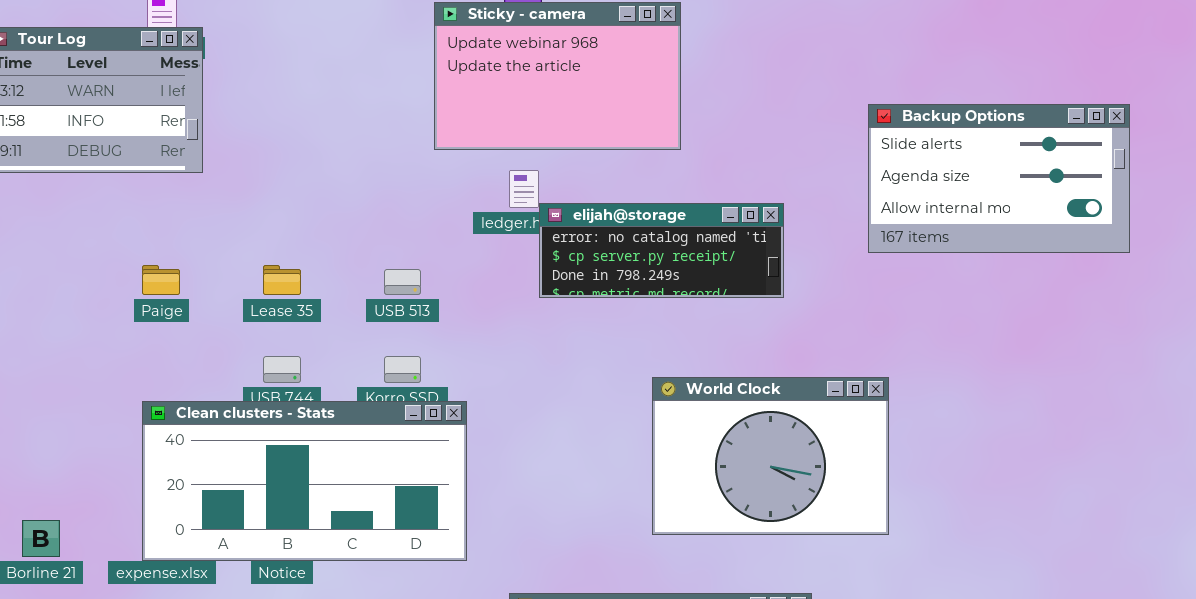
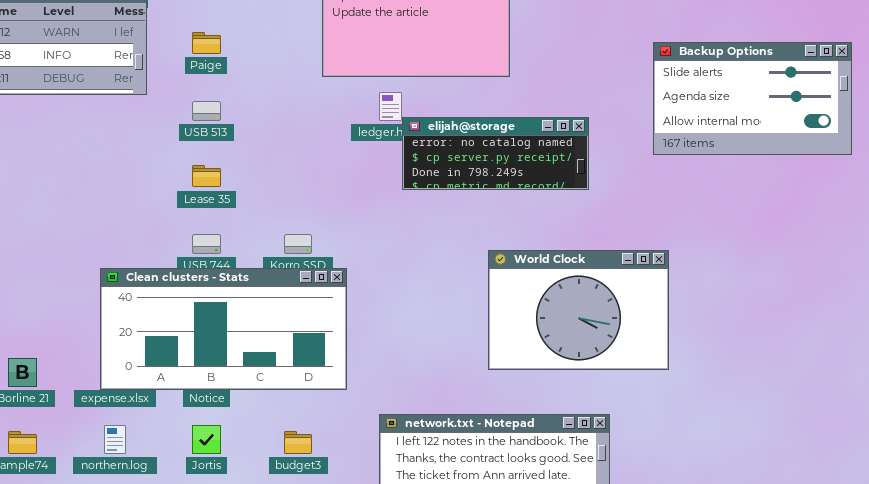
Paige: [142,265,180,295] -> [192,32,221,54], moved
USB 513: [384,269,421,295] -> [192,101,221,121], moved

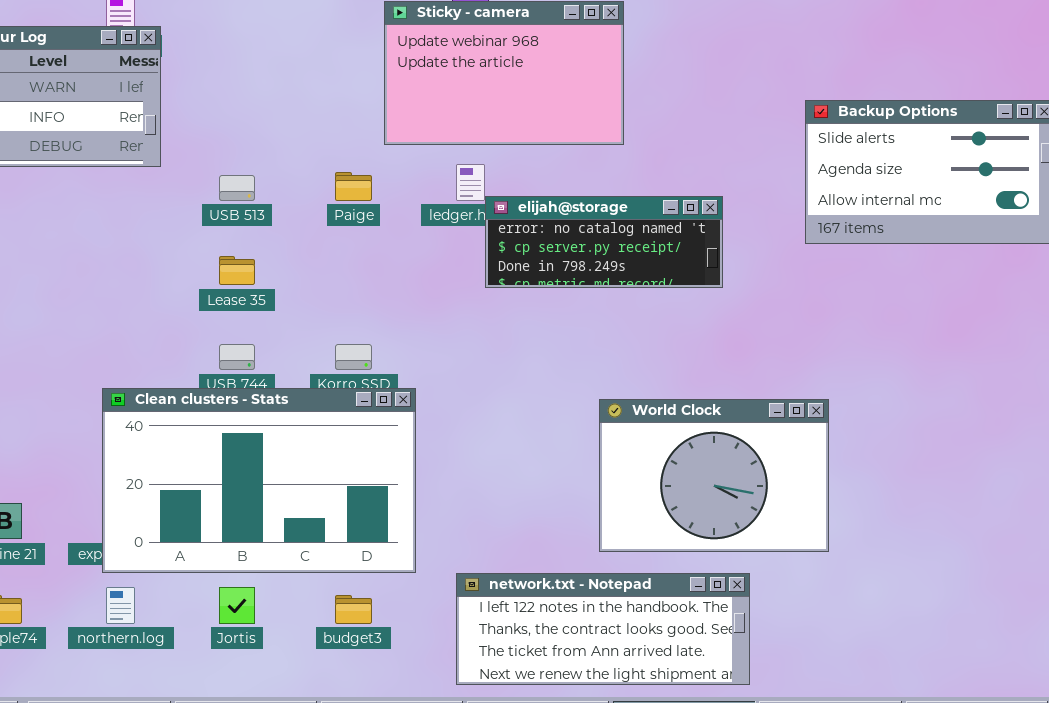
Paige: [192,32,221,54] -> [335,172,372,201], moved
World Clock: [488,250,669,370] -> [599,399,829,552], moved
Clean clusters - Stats: [100,268,347,390] -> [102,388,416,573], resized

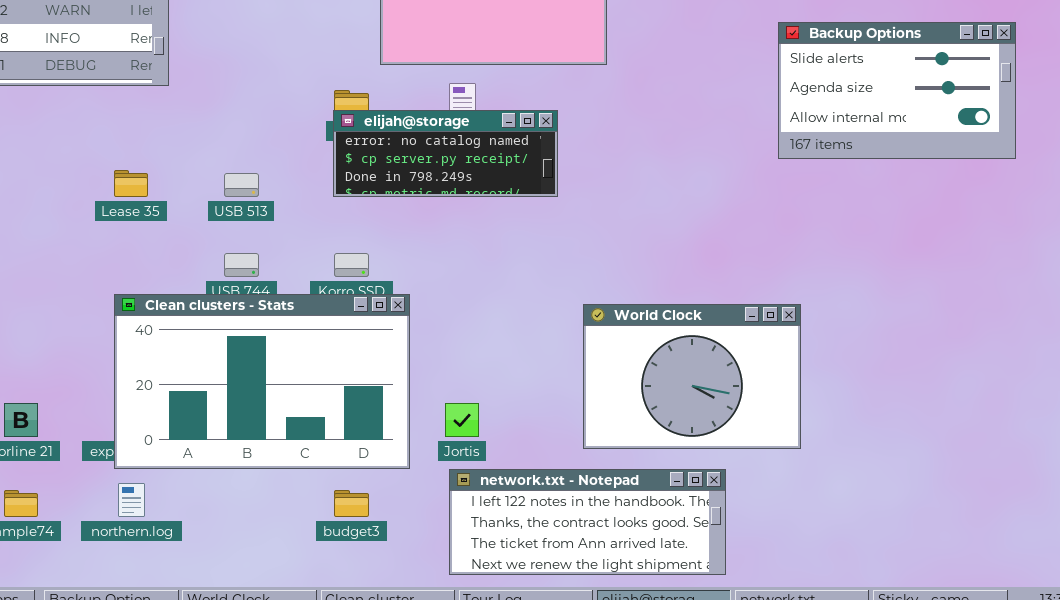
USB 513: [219,175,255,201] -> [224,173,259,197], moved
elijah@storage: [485,196,723,288] -> [333,110,558,197], moved
Lease 35: [219,256,255,285] -> [114,170,148,197], moved
Jortis: [219,587,255,624] -> [445,403,479,437], moved

